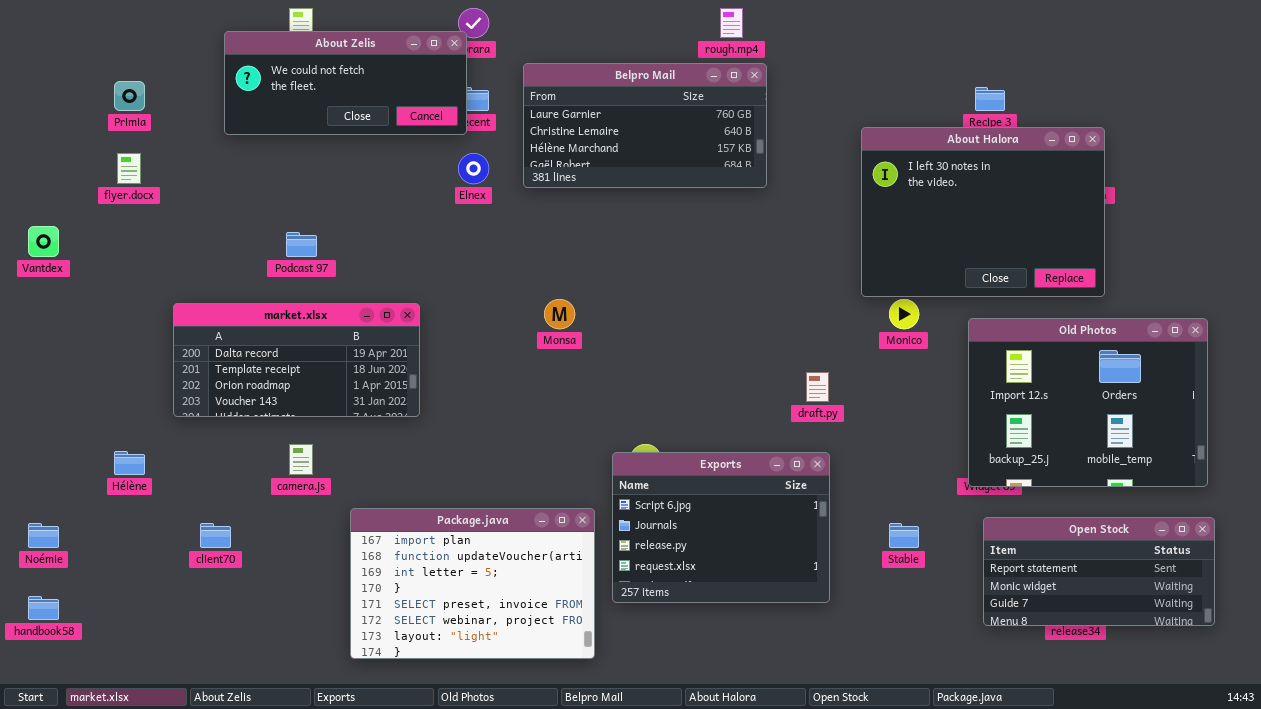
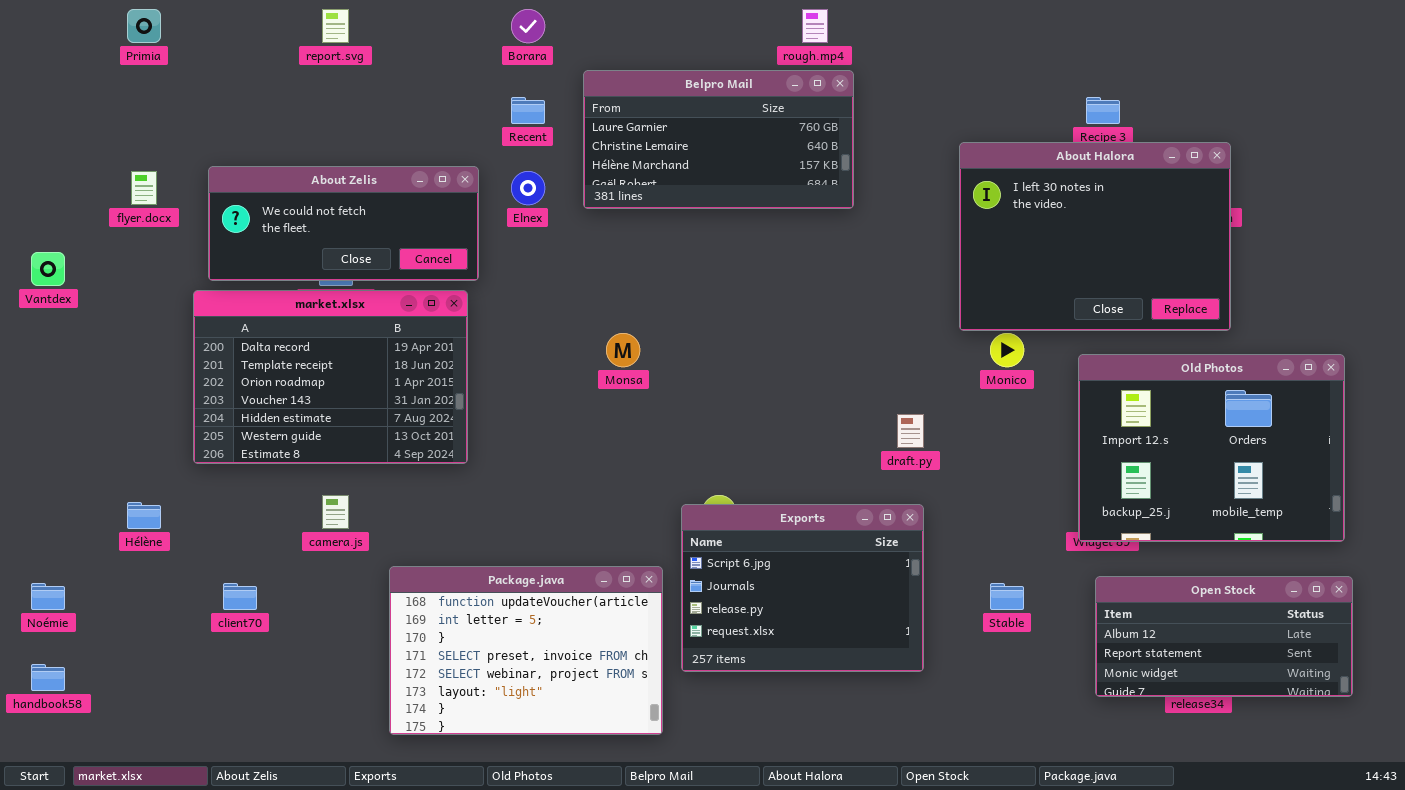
About Zelis: [224,31,467,135] -> [208,166,479,281], moved
Primia: [114,81,145,111] -> [127,9,161,43], moved
market.xlsx: [173,303,420,417] -> [193,290,468,464], resized
Package.java: [350,508,595,659] -> [389,566,663,735], scrolled down 1 row
Open Stock: [983,517,1215,626] -> [1095,576,1353,697], scrolled up 1 row

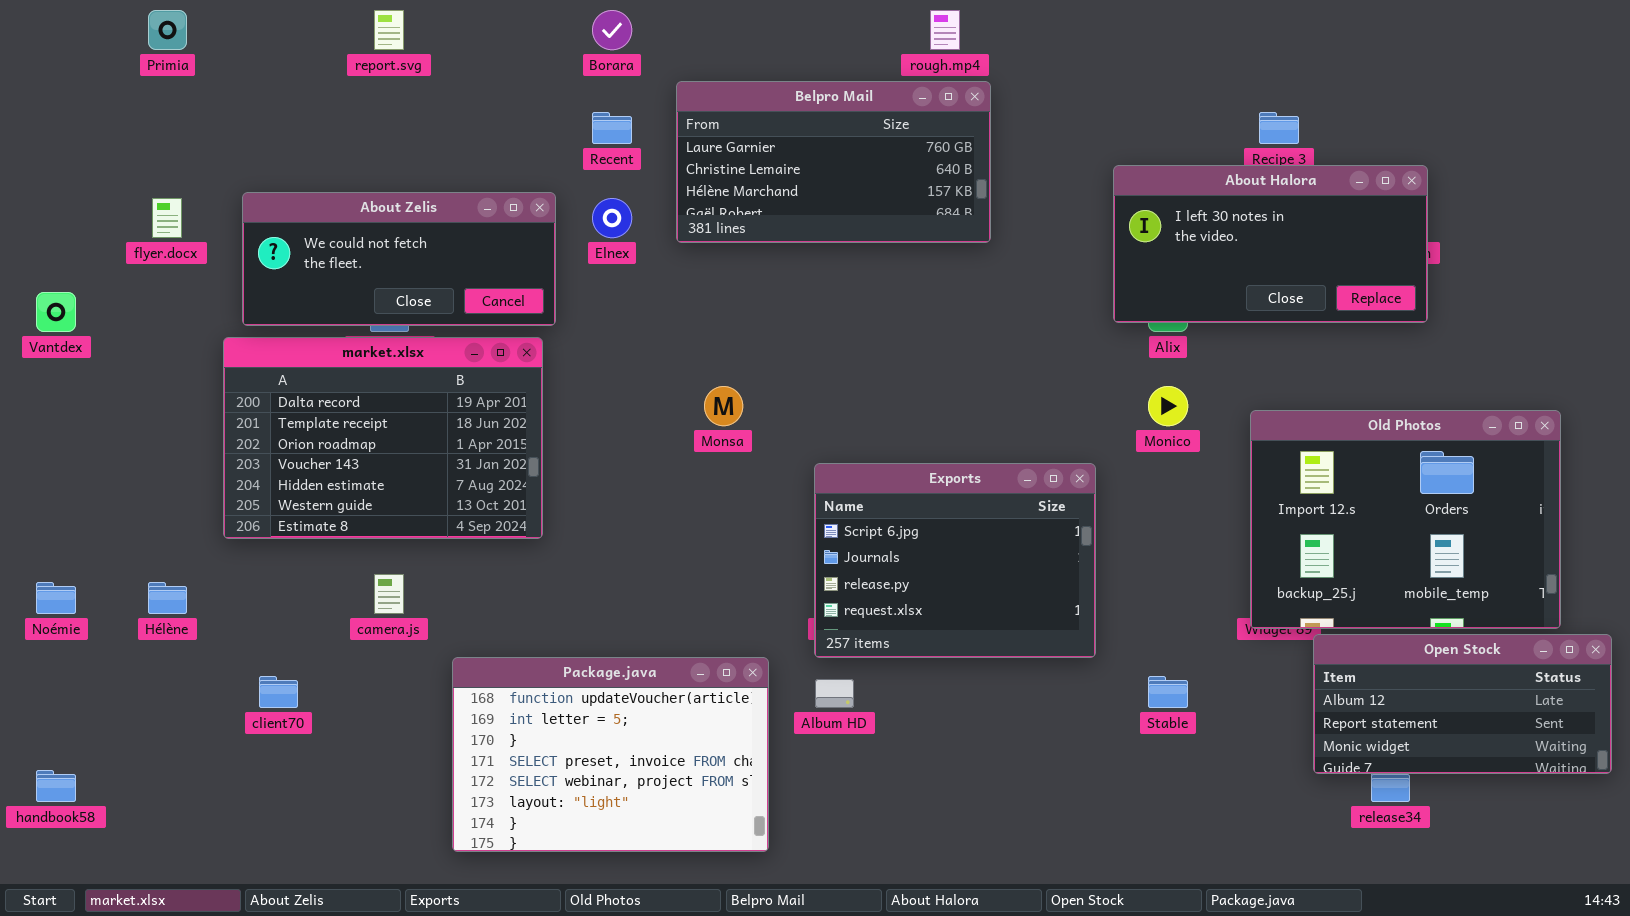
About Halora: [959,142,1231,331] -> [1113,165,1428,323], resized
Exports: [681,504,924,672] -> [814,463,1096,658], moved
Open Stock: [1095,576,1353,697] -> [1313,634,1612,774], moved
Noémie: [31,583,65,610] -> [36,582,76,614], moved

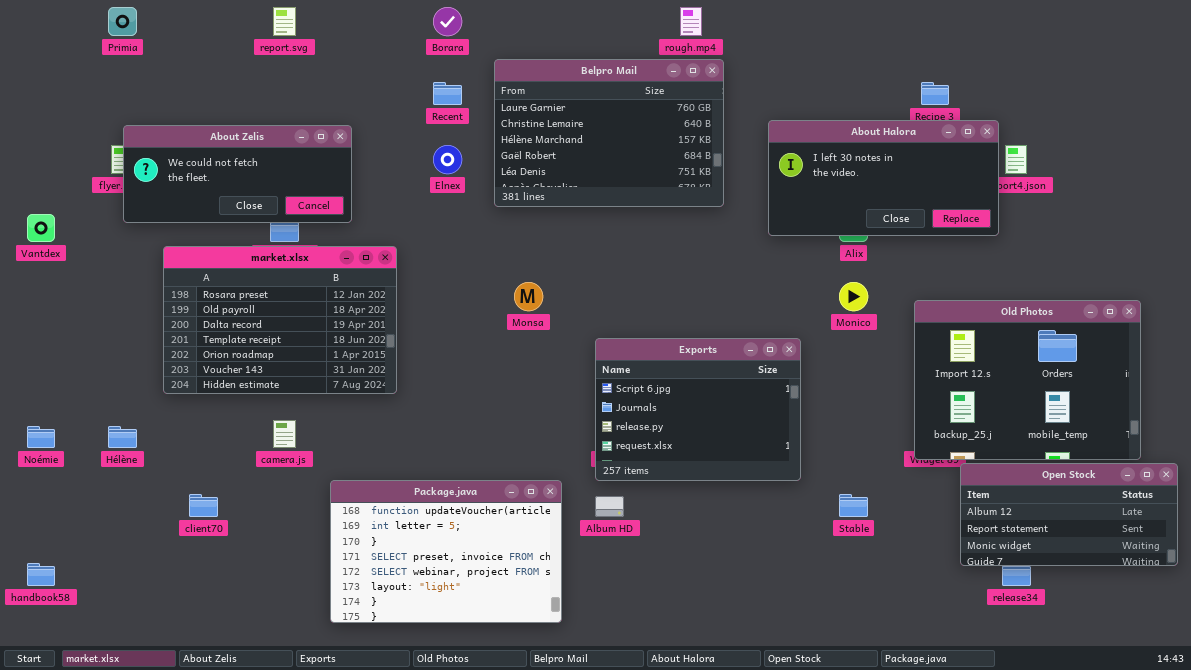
Belpro Mail: [676,81,991,243] -> [494,59,724,207], resized
About Halora: [1113,165,1428,323] -> [768,120,999,236], moved
About Zelis: [242,192,556,326] -> [123,125,352,223], moved
market.xlsx: [223,337,543,539] -> [163,246,397,394], scrolled up 2 rows

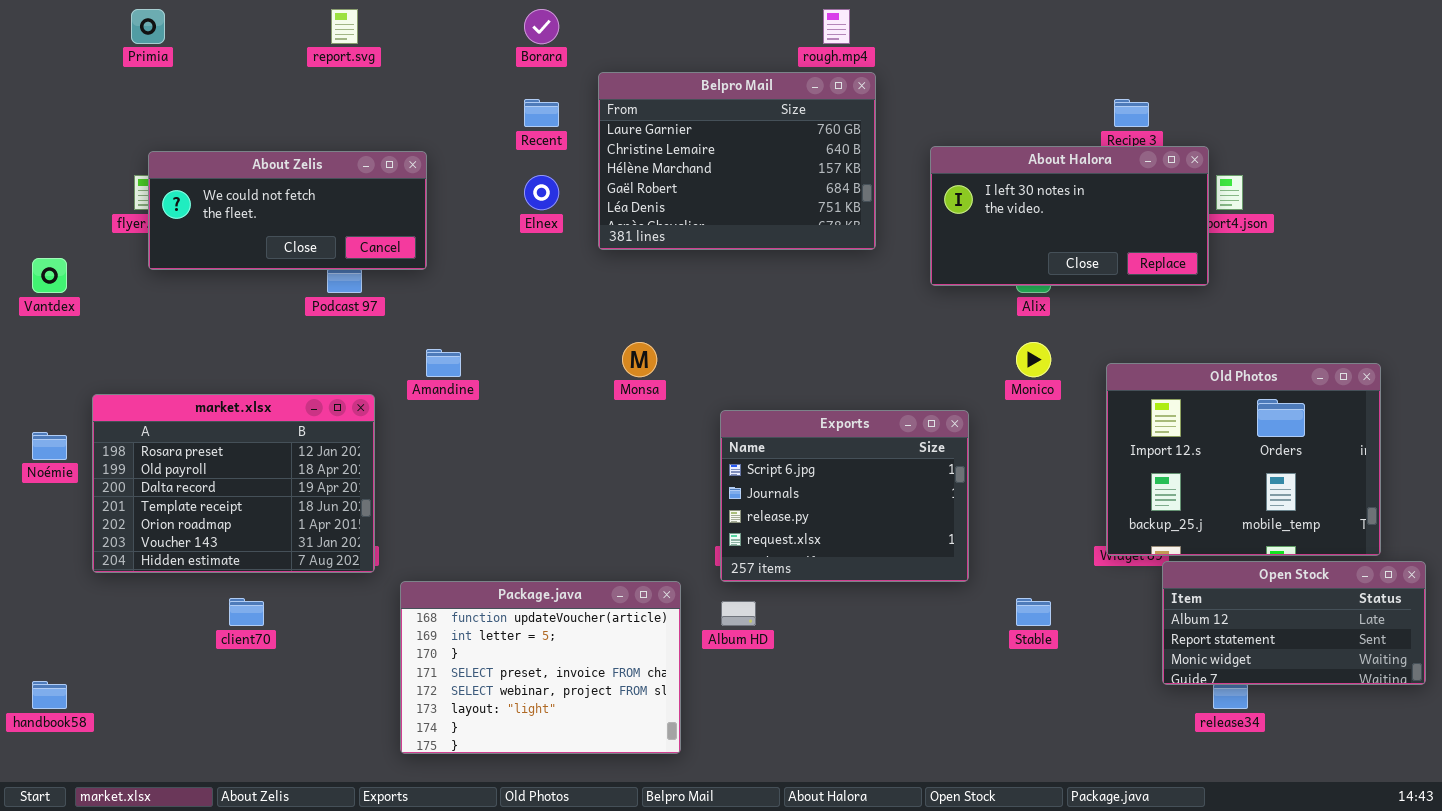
market.xlsx: [163,246,397,394] -> [92,394,375,573], moved
Noémie: [27,426,55,448] -> [32,432,67,460], moved

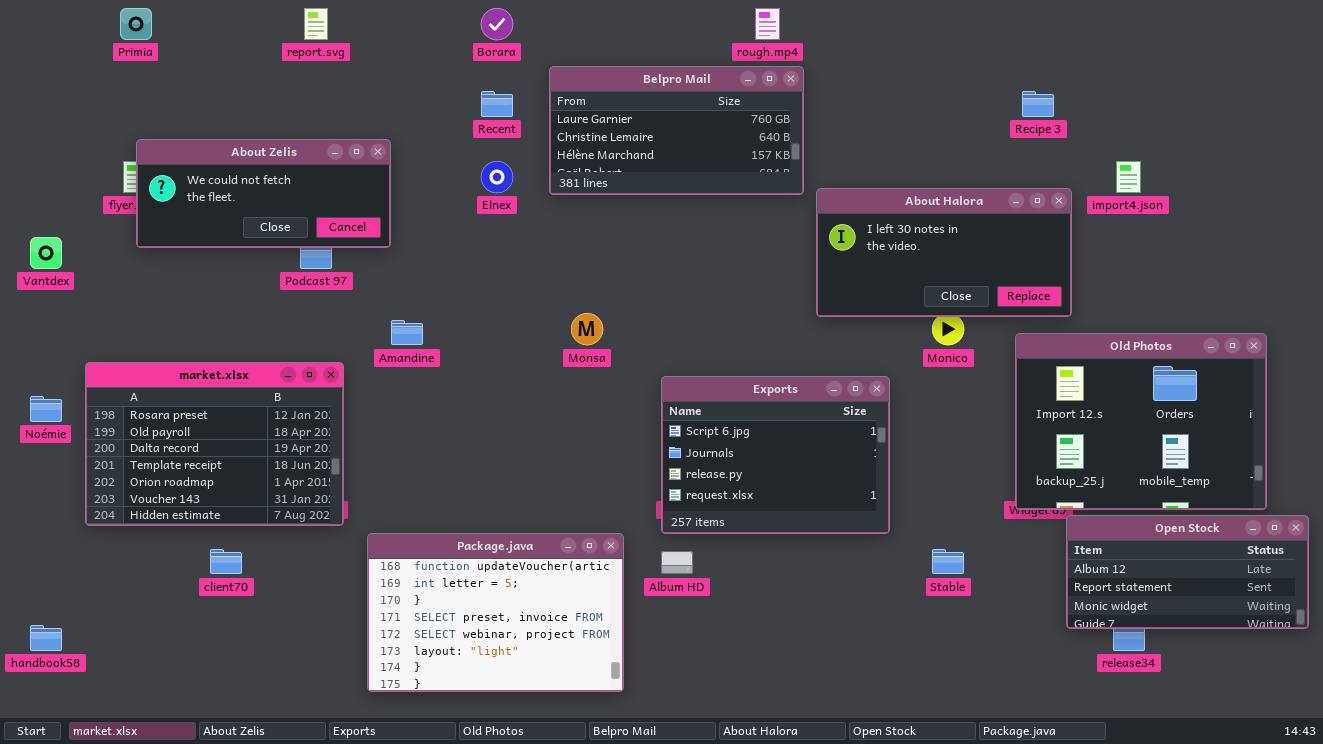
Belpro Mail: [598,72,876,250] -> [549,66,804,195], resized
About Halora: [930,146,1209,286] -> [816,188,1072,317], moved

